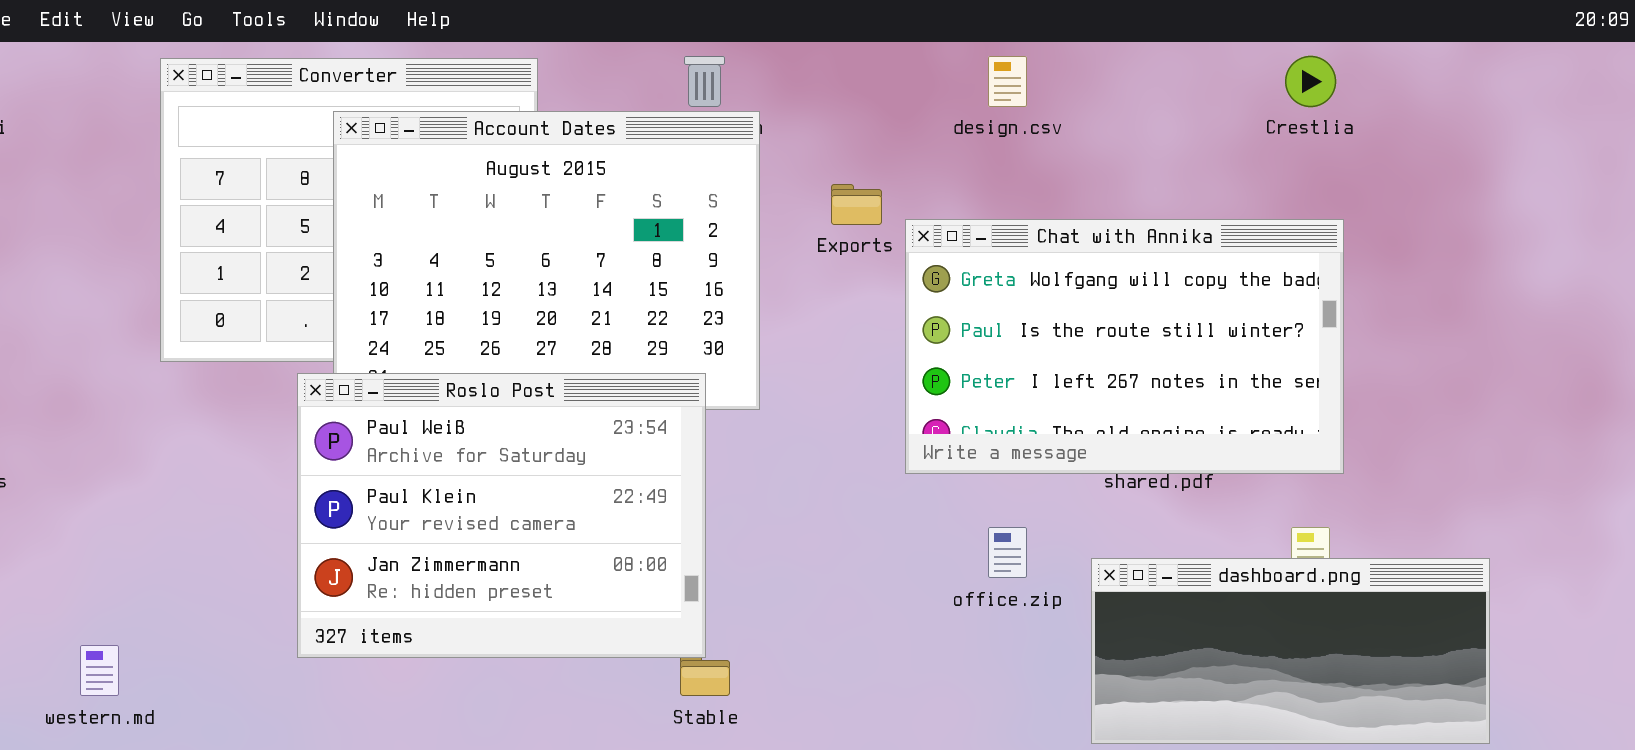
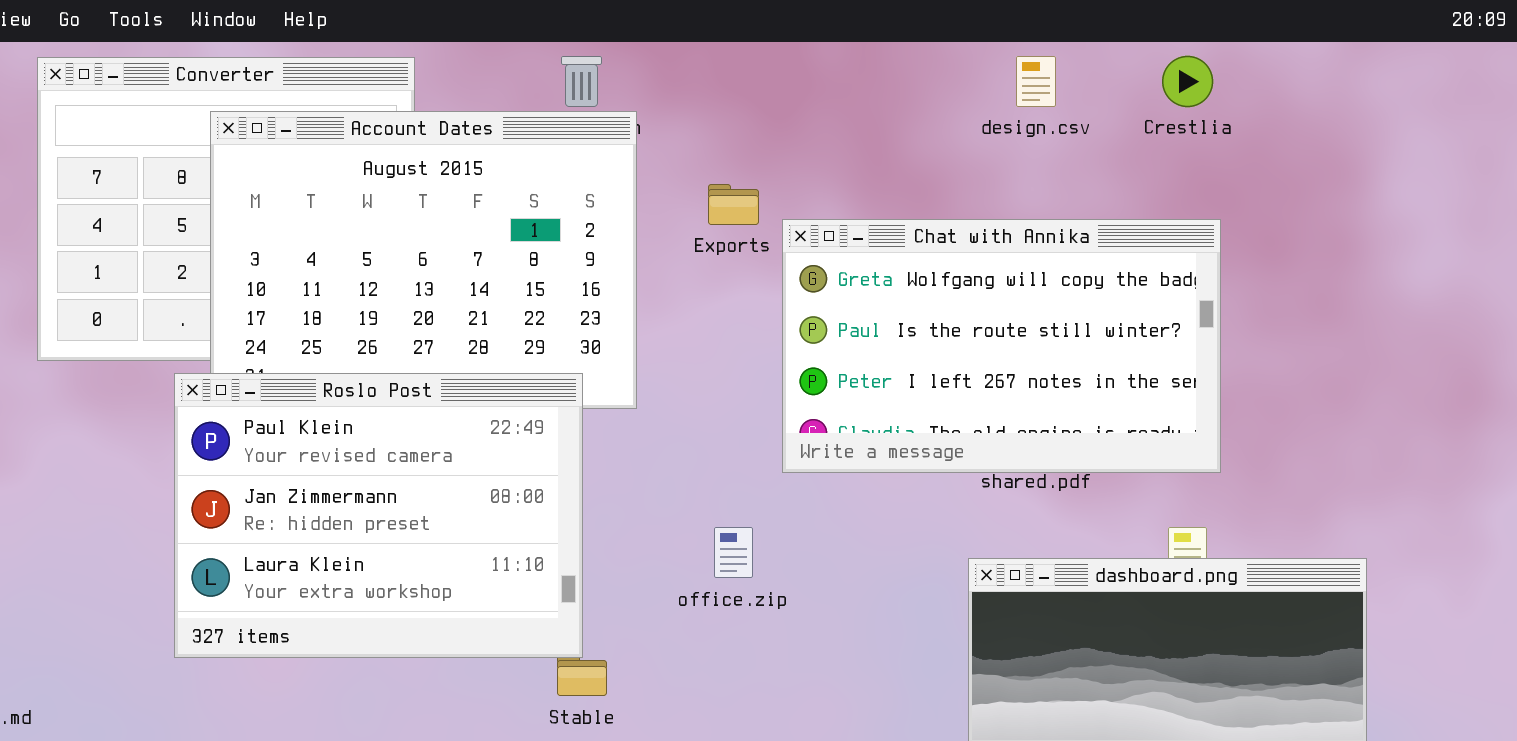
design.csv: [988,56,1027,107] -> [1016,56,1056,107], moved
Roslo Post: [297,373,706,658] -> [174,373,583,658], scrolled down 1 row
office.zip: [988,527,1027,578] -> [714,527,753,578], moved

